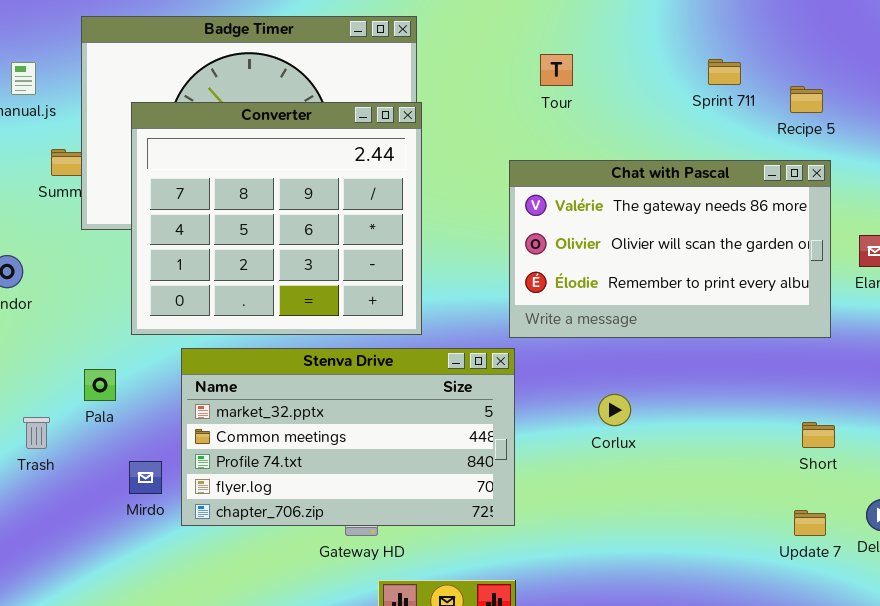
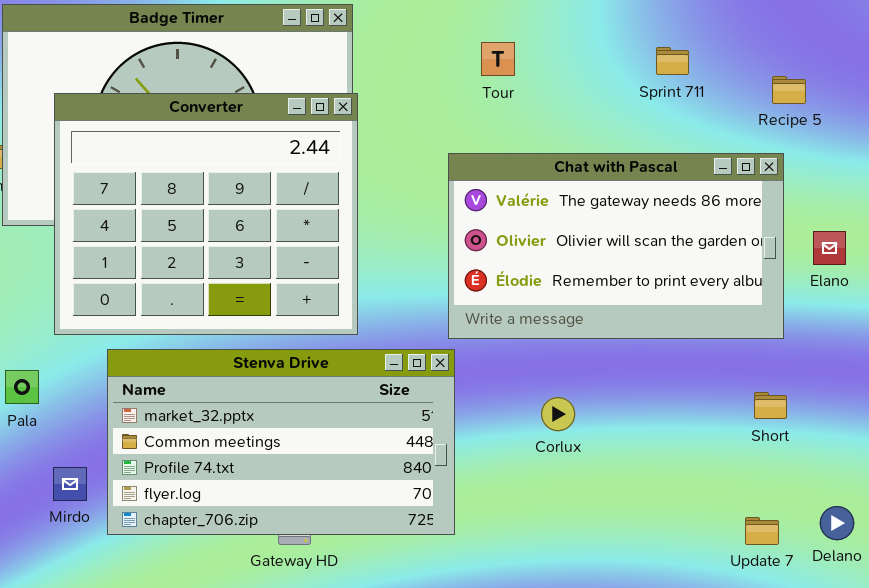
Recipe 5: [790,86,823,113] -> [772,76,806,104], moved
Short: [802,422,835,448] -> [754,392,787,419], moved

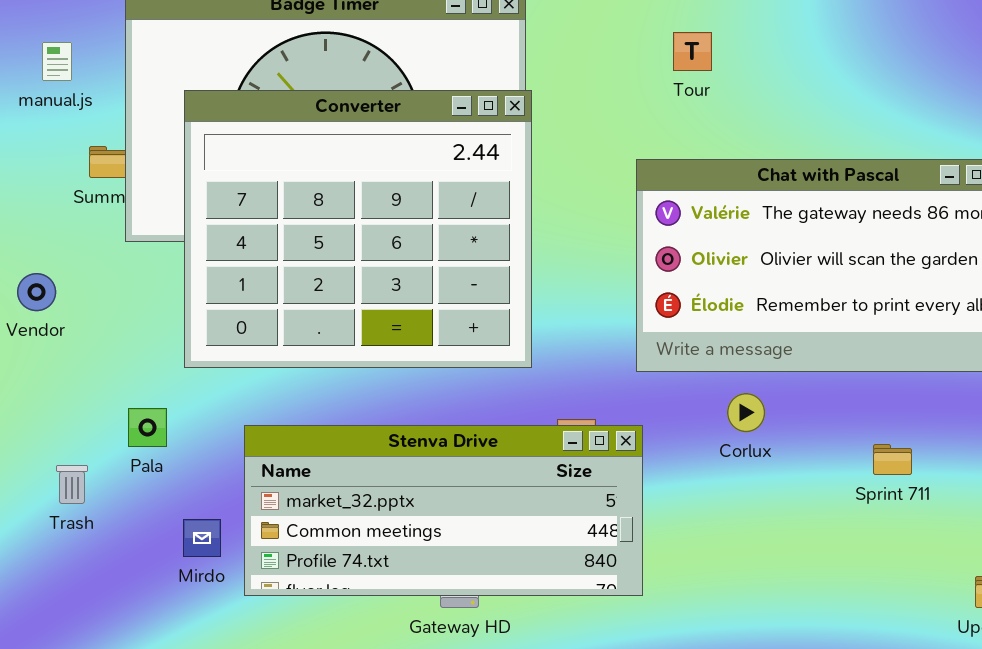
Sprint 711: [656,47,689,75] -> [873,444,912,475], moved
Stenva Drive: [107,349,455,535] -> [244,425,643,596], resized
Corlux: [541,397,575,431] -> [727,393,765,432], moved

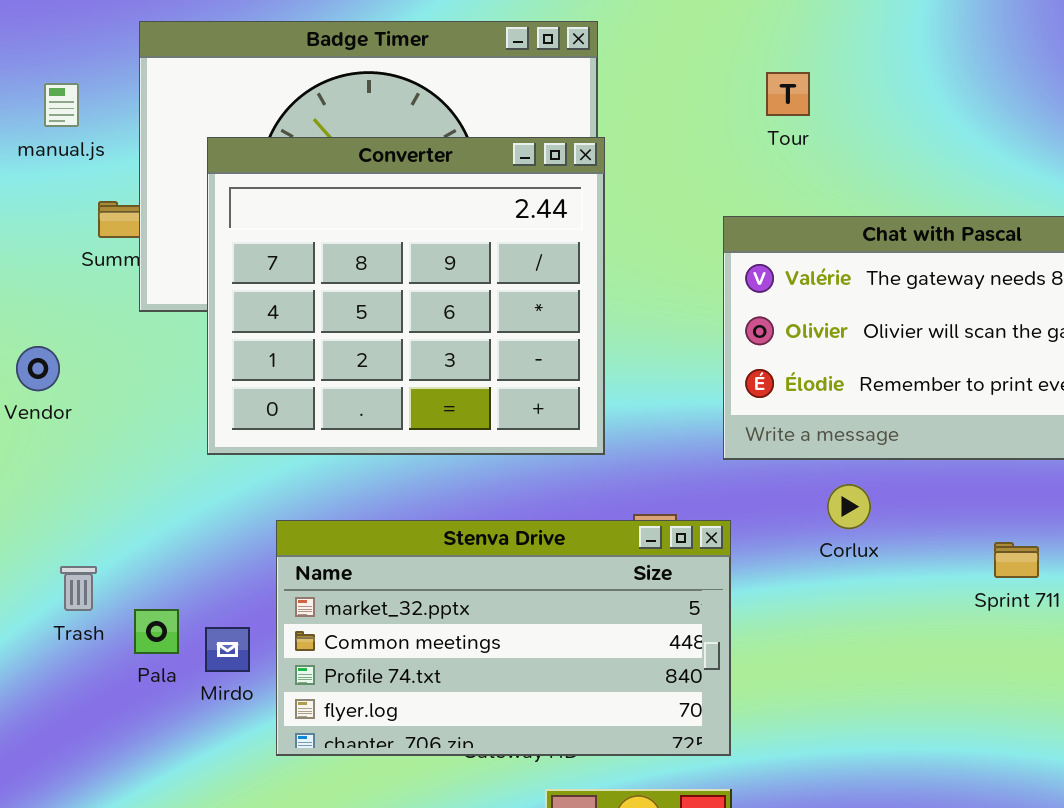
Pala: [128,408,167,447] -> [134,609,179,654], moved
Stenva Drive: [244,425,643,596] -> [276,520,731,756], resized

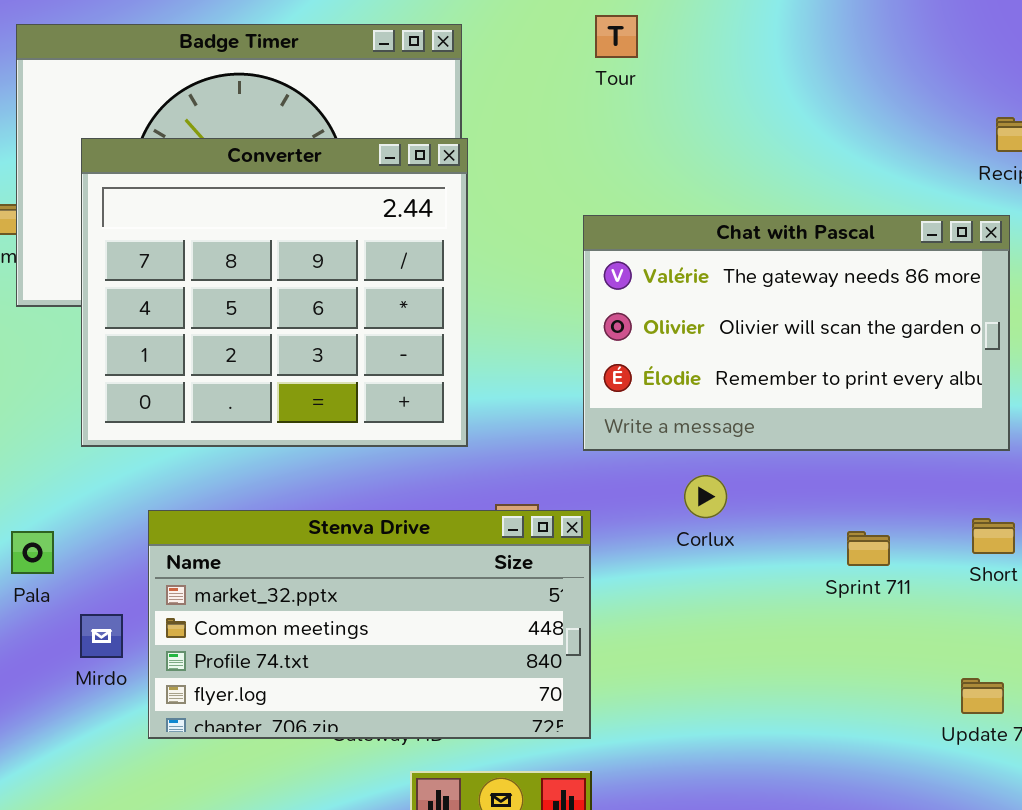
Tour: [766,72,810,116] -> [595,15,638,58], moved
Pala: [134,609,179,654] -> [11,531,54,574], moved

